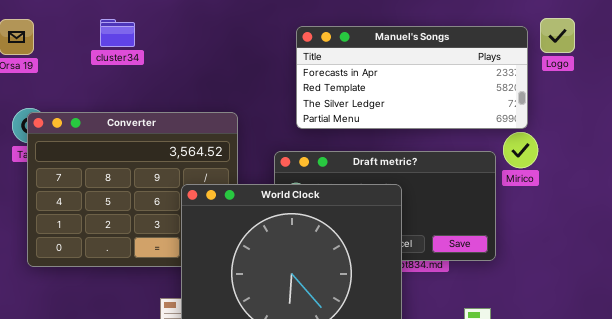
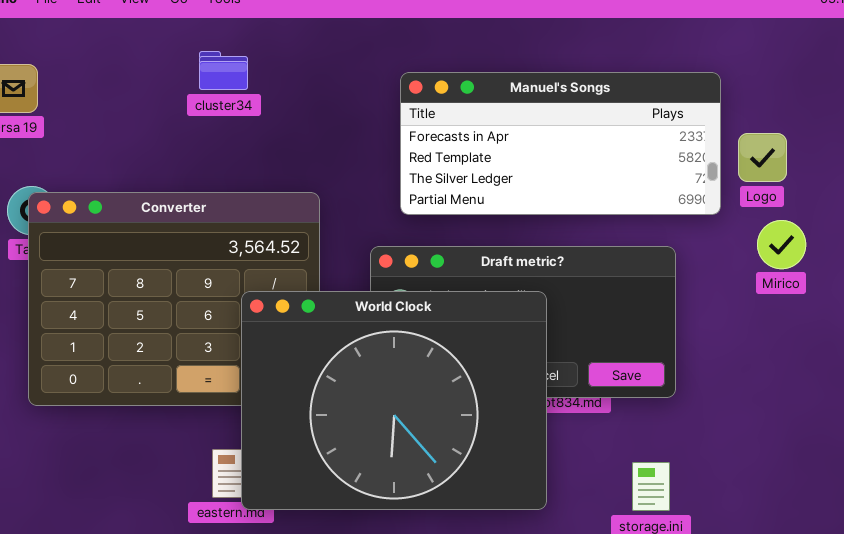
Logo: [540,18,575,53] -> [738,133,787,182], moved
cluster34: [100,19,135,47] -> [199,51,248,90], moved
Mirico: [503,132,538,168] -> [757,220,806,269], moved

